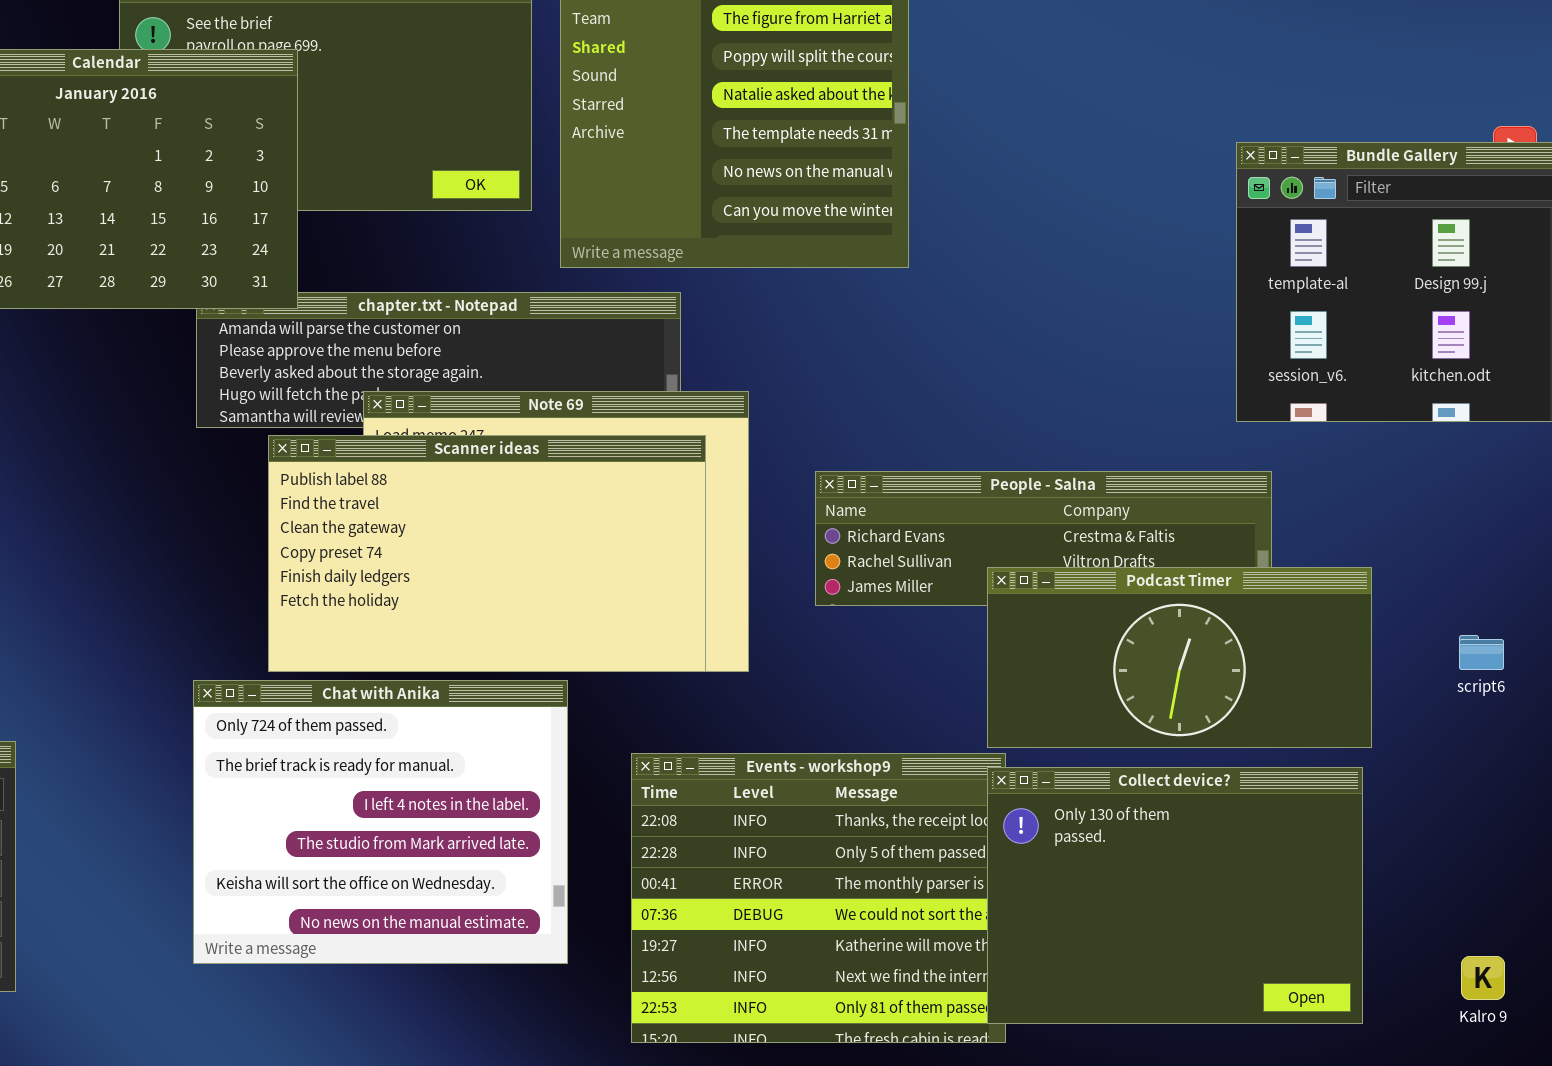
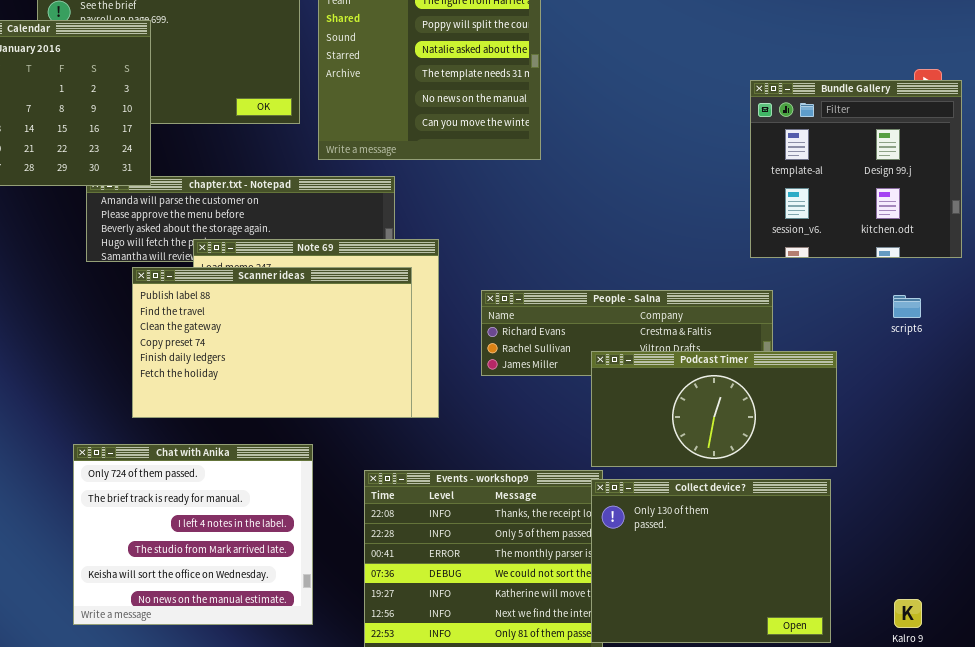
script6: [1459,635,1504,670] -> [893,295,921,318], moved
Chat with Anika: [193,680,568,964] -> [73,444,313,625], moved

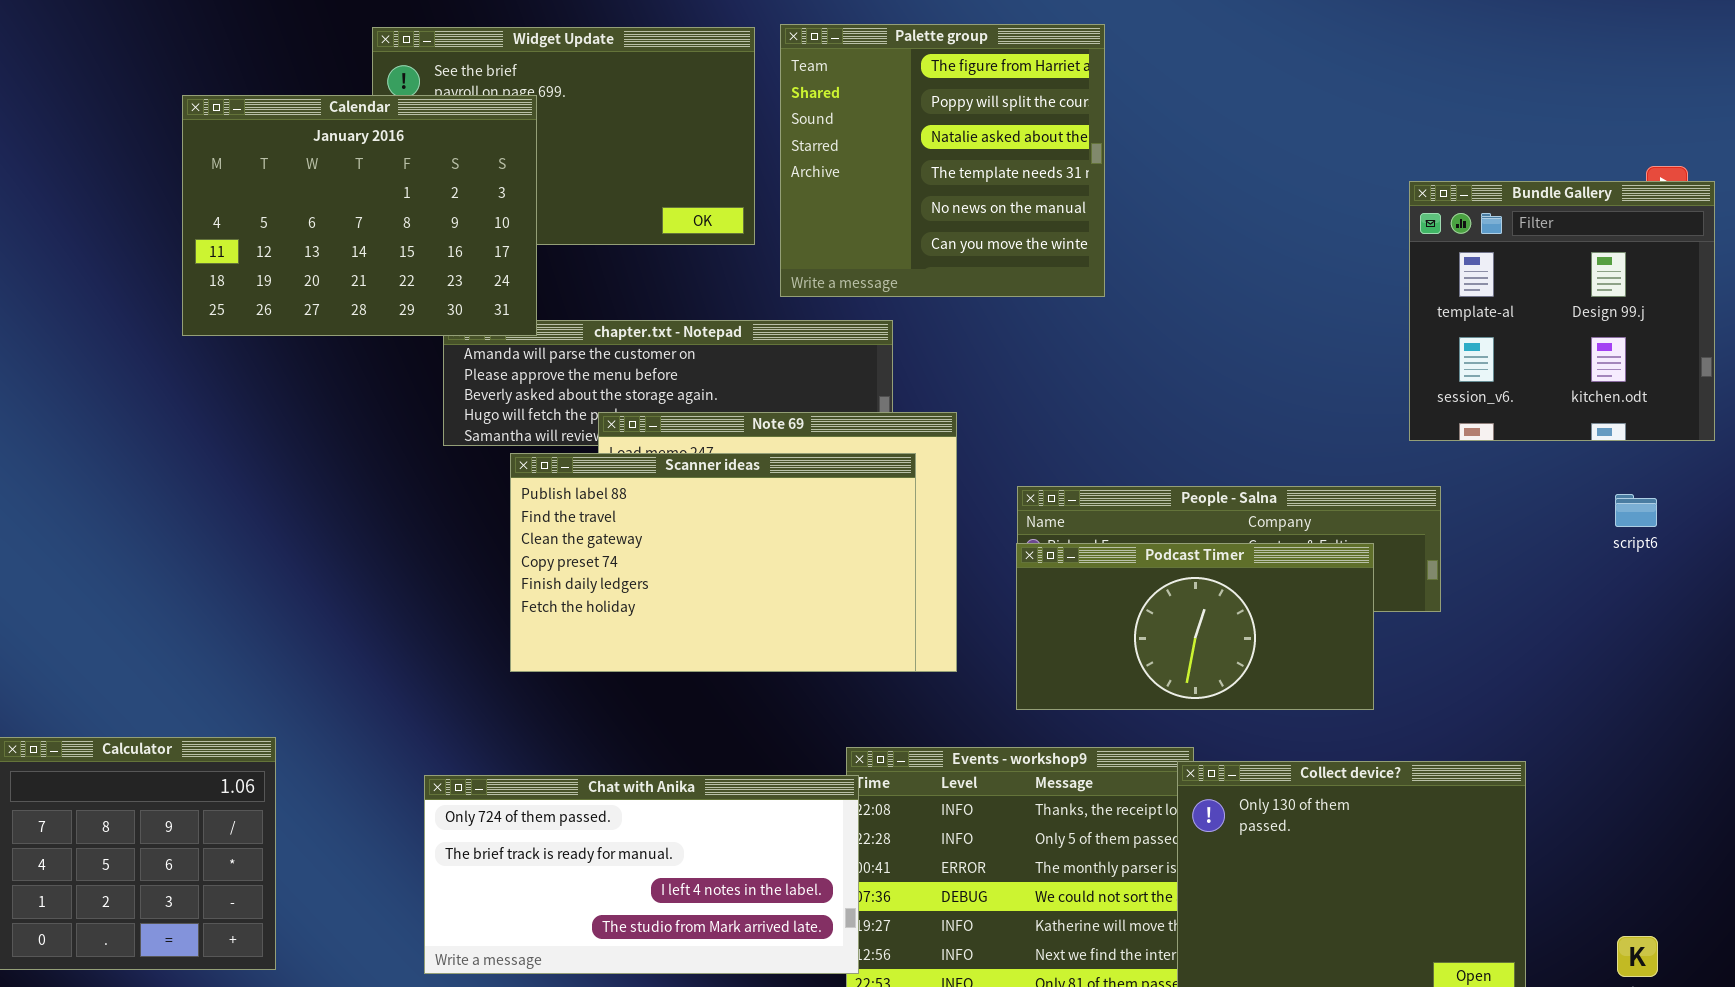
Podcast Timer: [591,351,837,467] -> [1016,543,1374,710], moved
Chat with Anika: [73,444,313,625] -> [424,775,859,974], resized

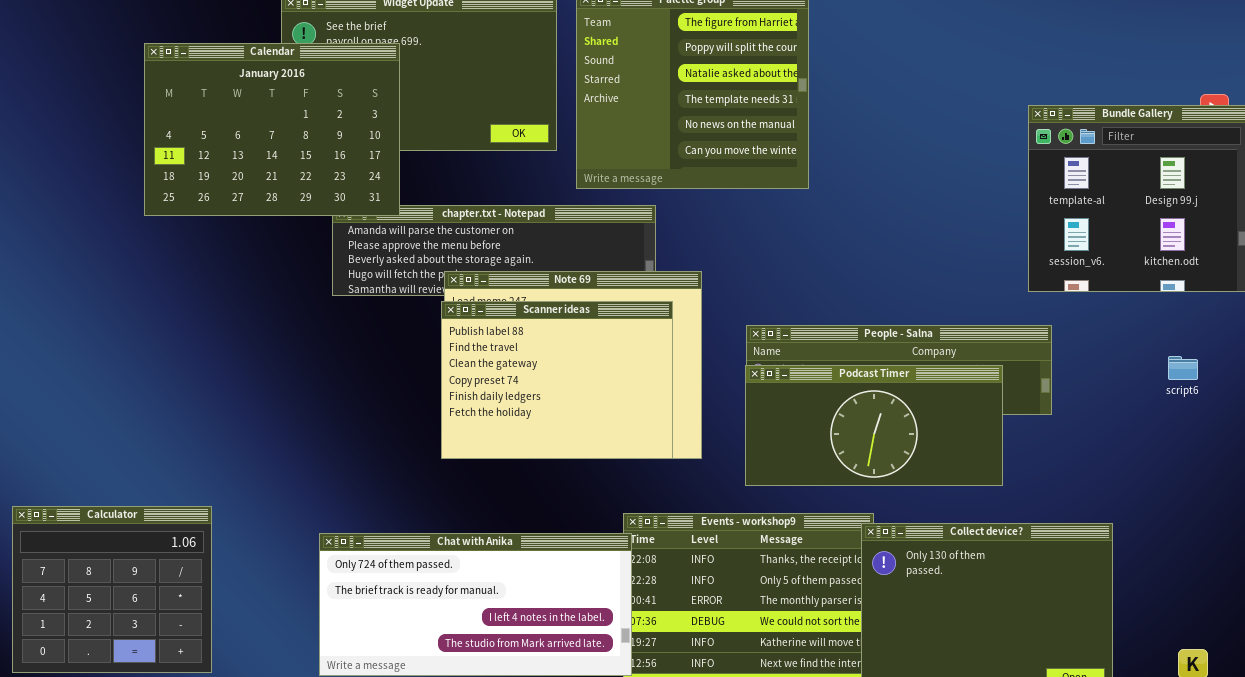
Scanner ideas: [510,453,916,672] -> [441,301,673,459], resized
script6: [1615,494,1657,527] -> [1168,356,1198,380], moved

